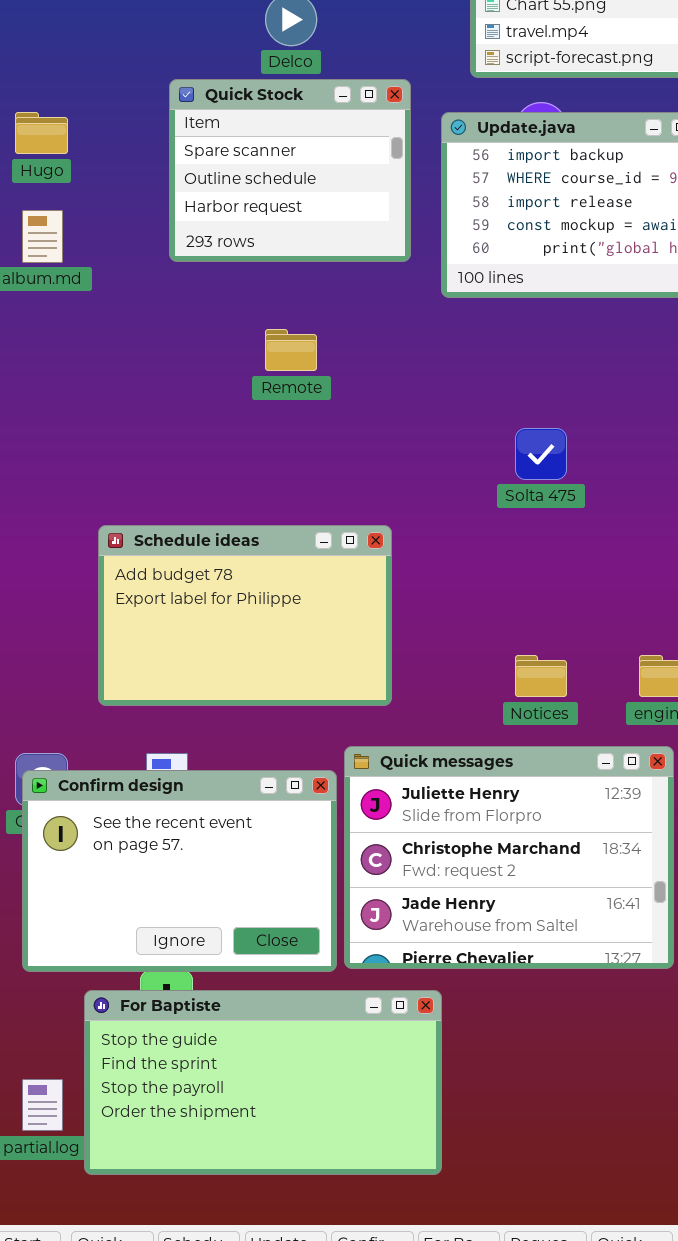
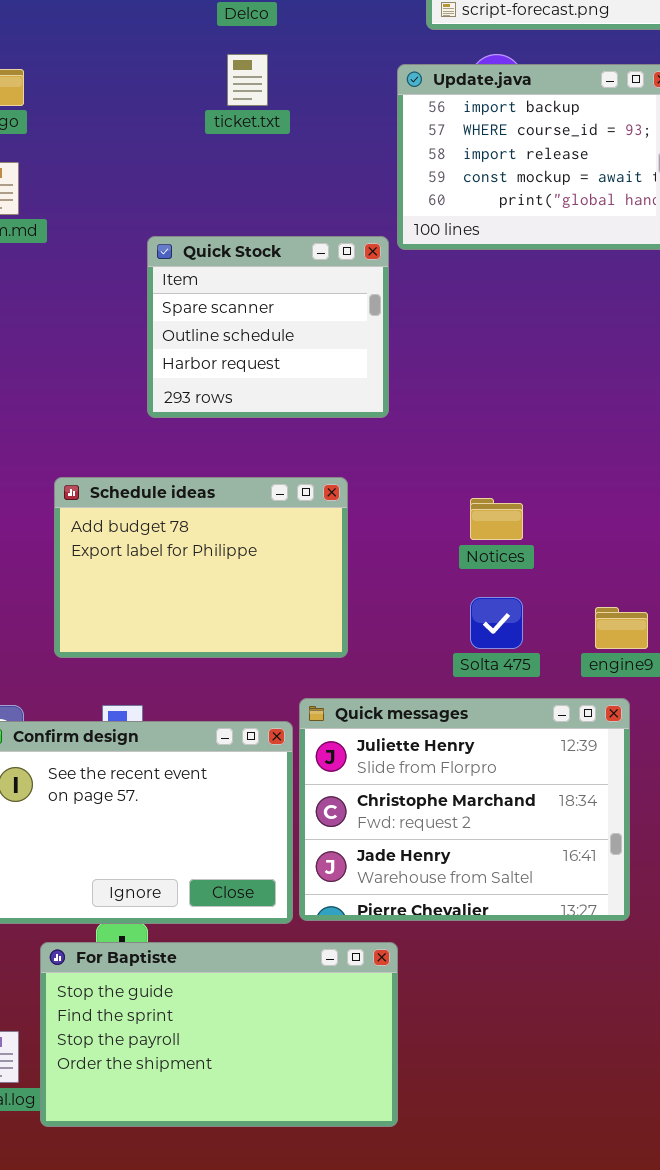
Quick Stock: [169,79,411,262] -> [147,236,389,418], moved
Solta 475: [515,428,567,480] -> [470,597,523,649], moved
Notices: [515,655,567,697] -> [470,498,523,540], moved

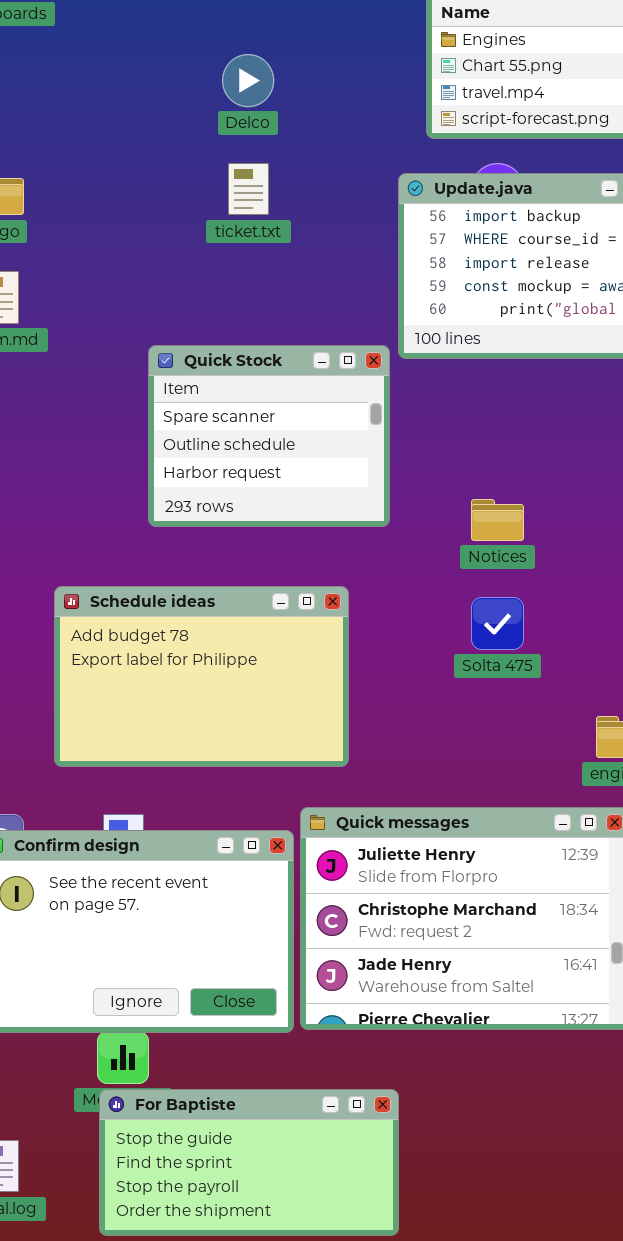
Notices: [470,498,523,540] -> [471,499,524,541], moved
Solta 475: [470,597,523,649] -> [471,597,524,650], moved
For Baptiste: [40,942,398,1127] -> [99,1089,399,1236], resized

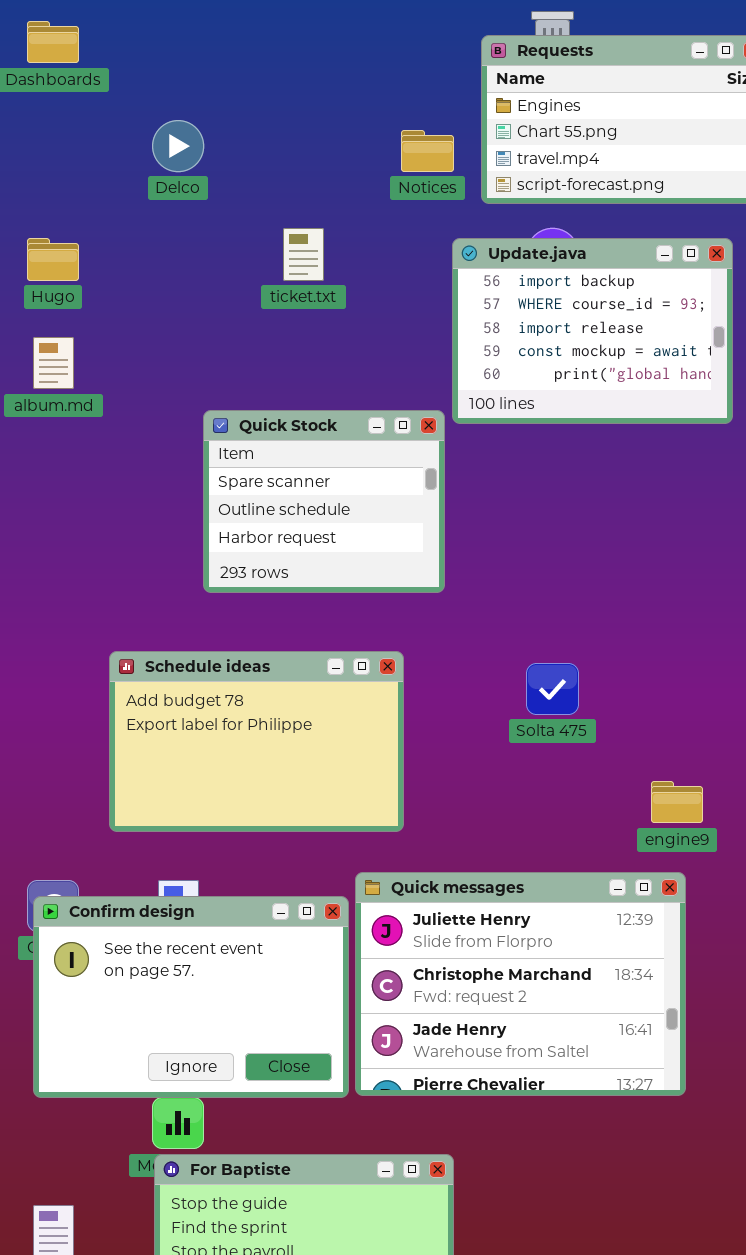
Delco: [222,54,274,107] -> [152,120,204,172], moved
Notices: [471,499,524,541] -> [401,130,454,172], moved

